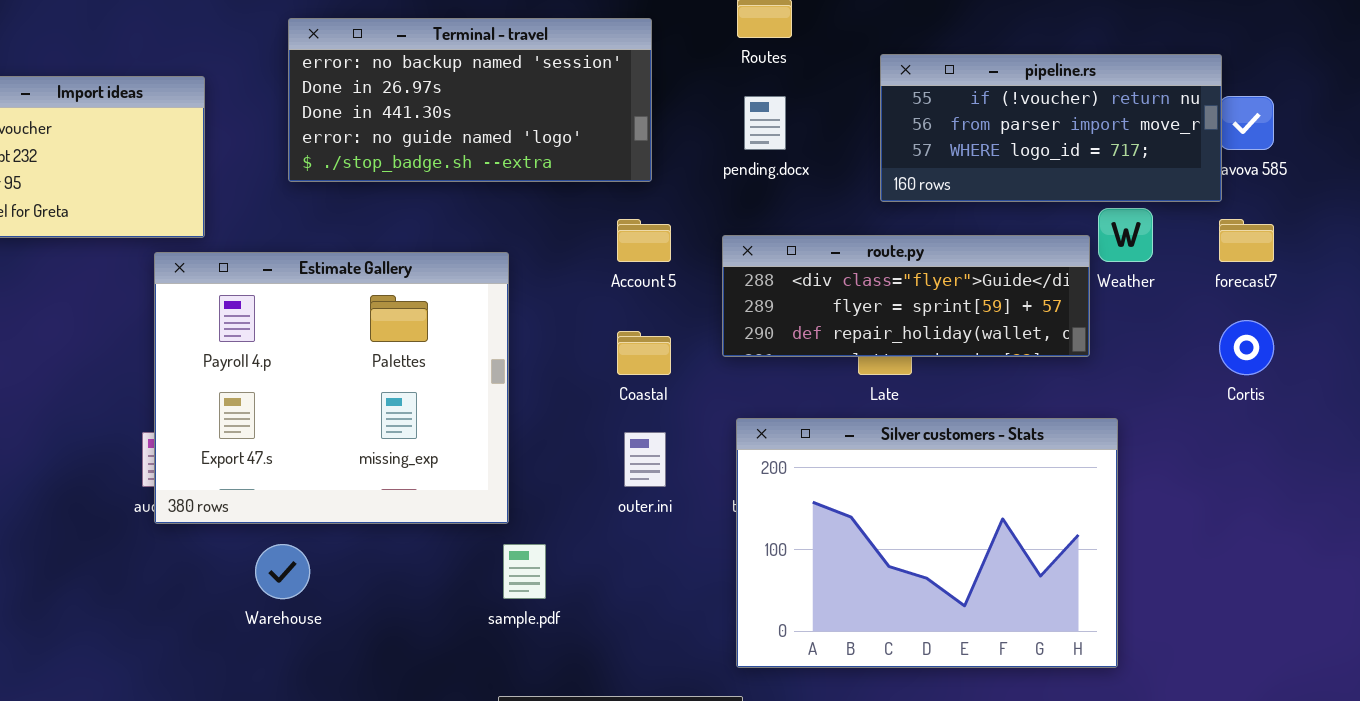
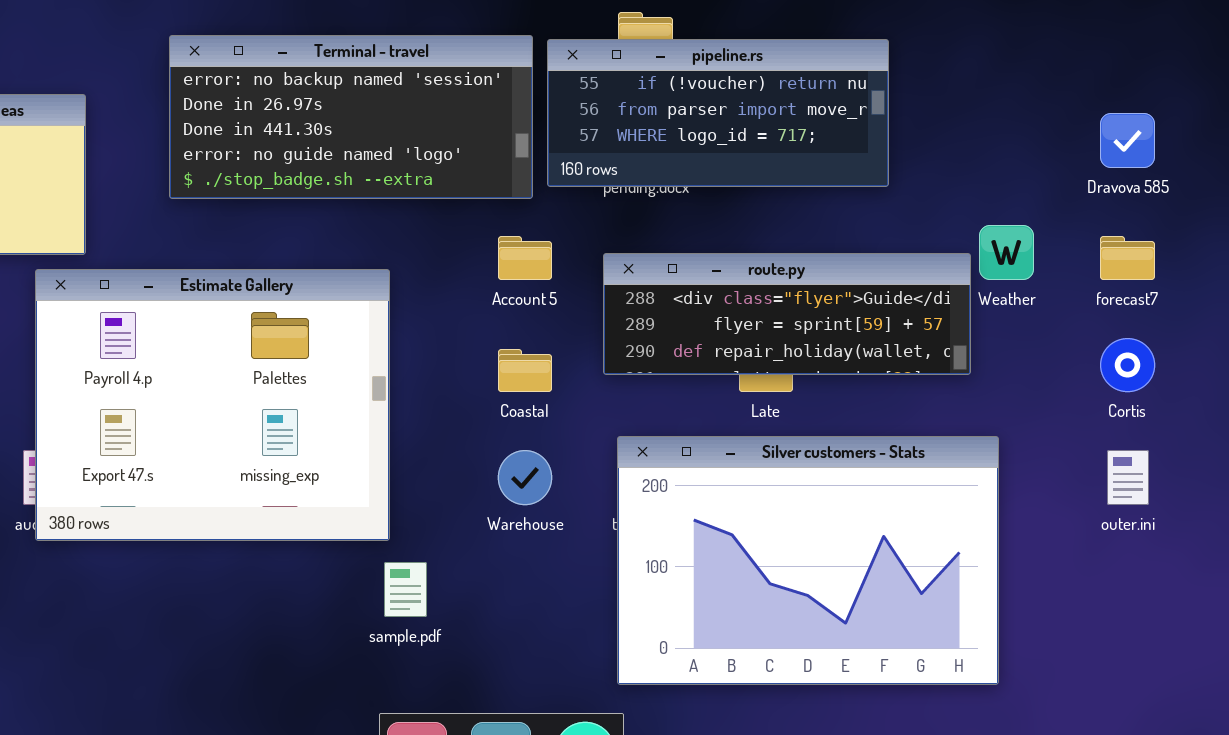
pipeline.rs: [880,54,1222,202] -> [547,39,889,187], moved
outer.ini: [624,432,666,487] -> [1107,450,1149,505], moved
Warehouse: [255,544,310,599] -> [498,450,552,505], moved

